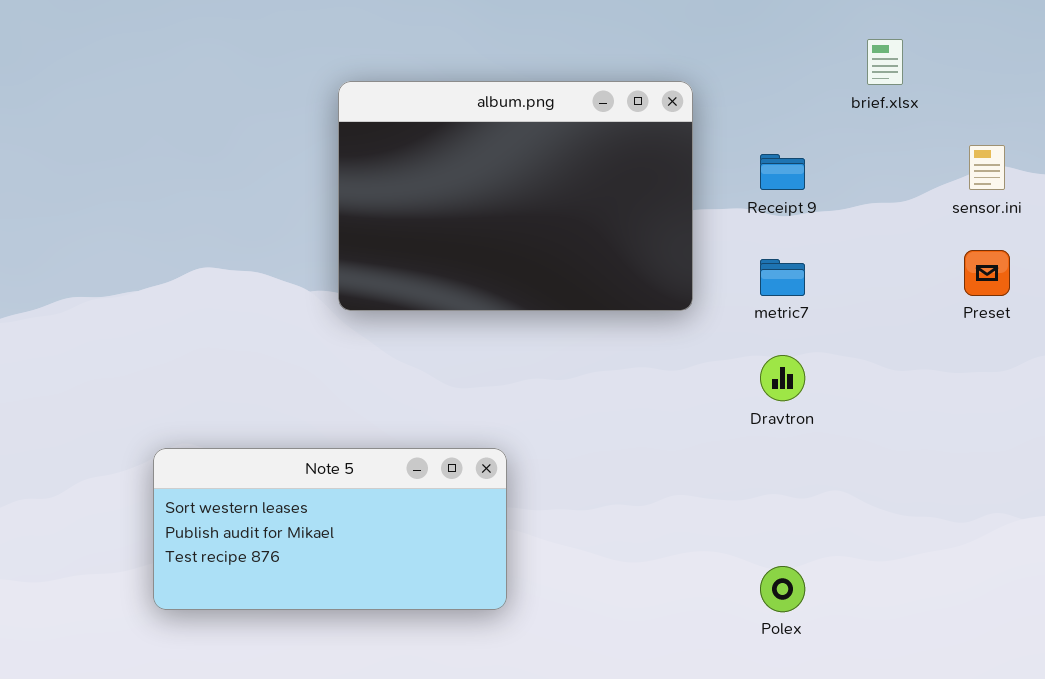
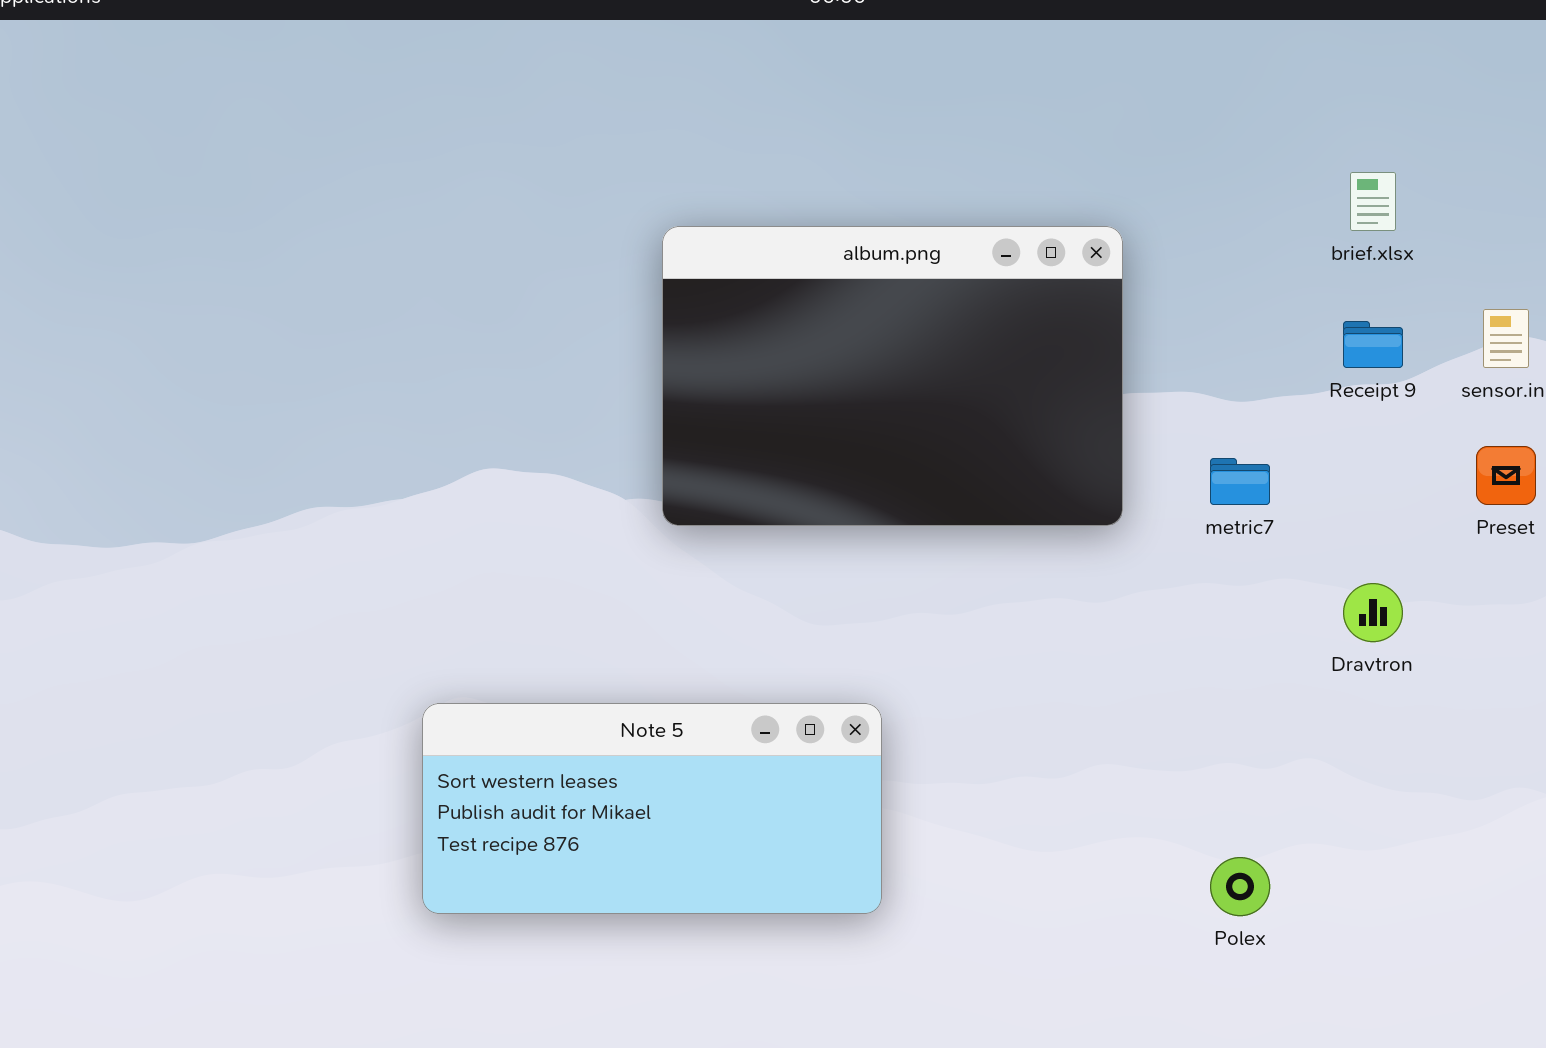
Receipt 9: [760,154,805,190] -> [1343,321,1403,368], moved
Dravtron: [760,355,805,401] -> [1343,583,1403,642], moved

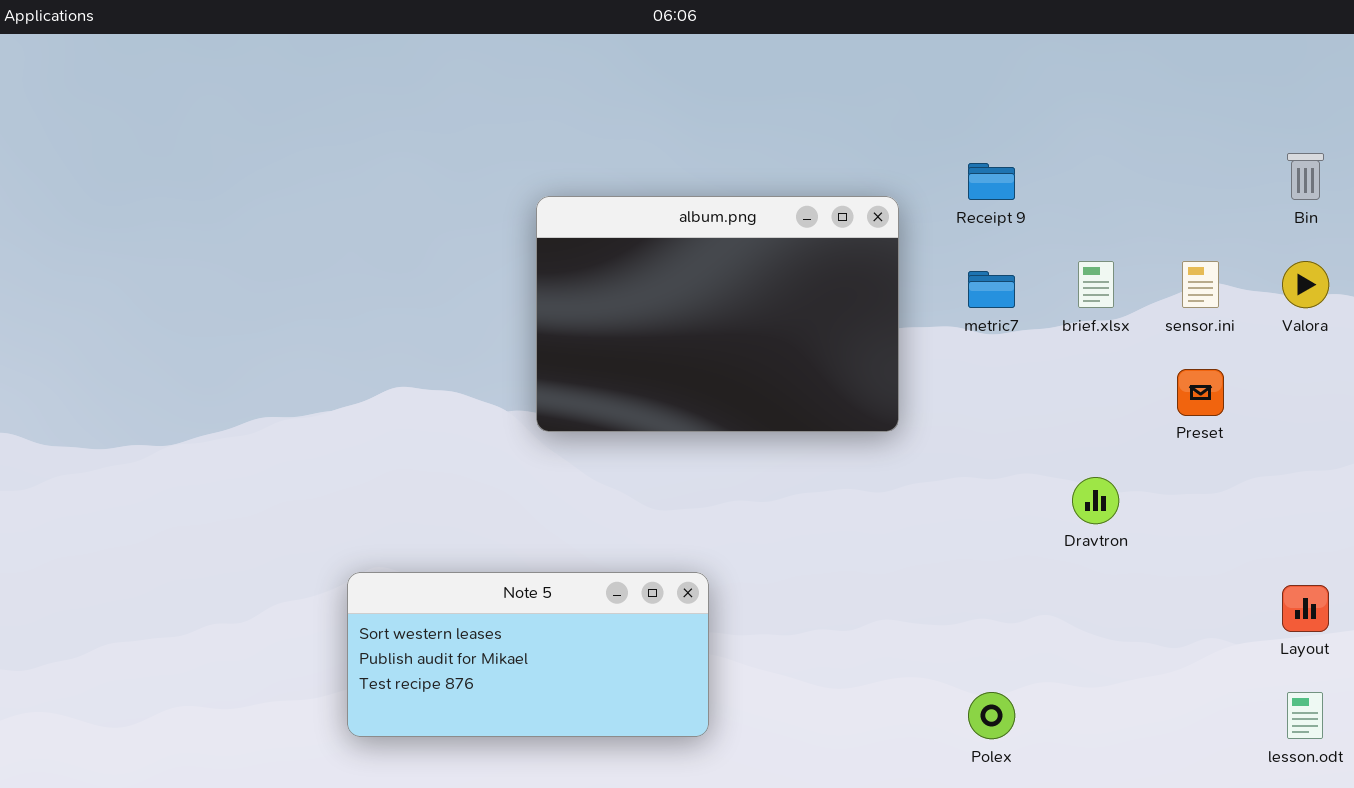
brief.xlsx: [1350,172,1396,231] -> [1078,261,1114,308], moved
Receipt 9: [1343,321,1403,368] -> [968,163,1015,200], moved
metric7: [1210,458,1270,505] -> [968,271,1015,308], moved

